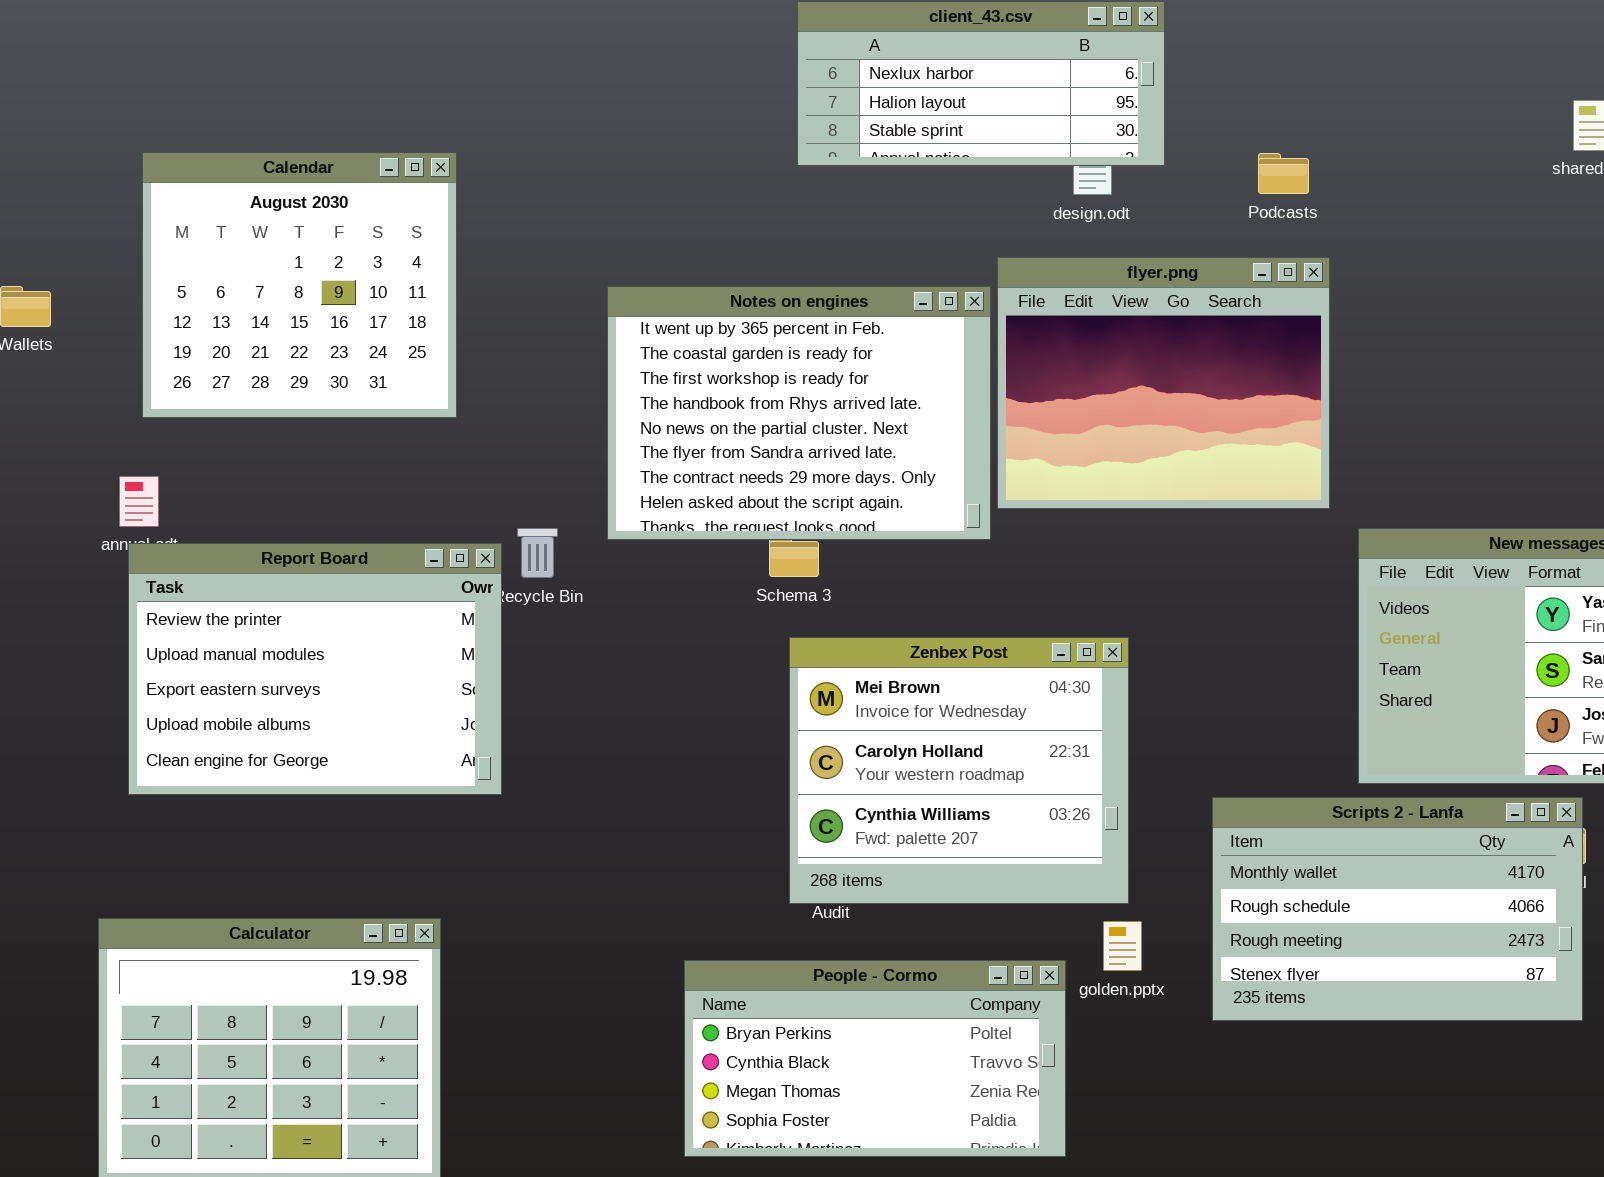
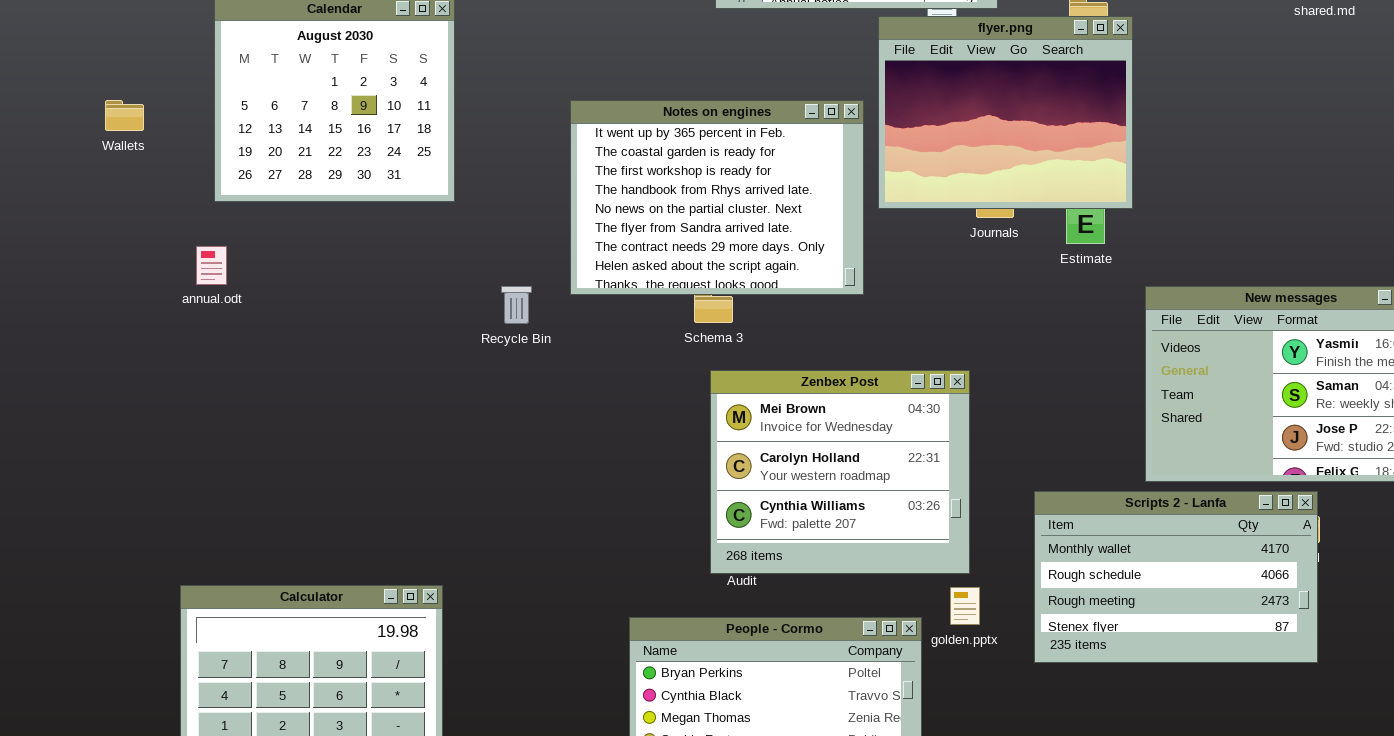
flyer.png: [997,257,1330,509] -> [878,16,1133,209], moved
Report Board: [128,543,502,795] -> none, closed

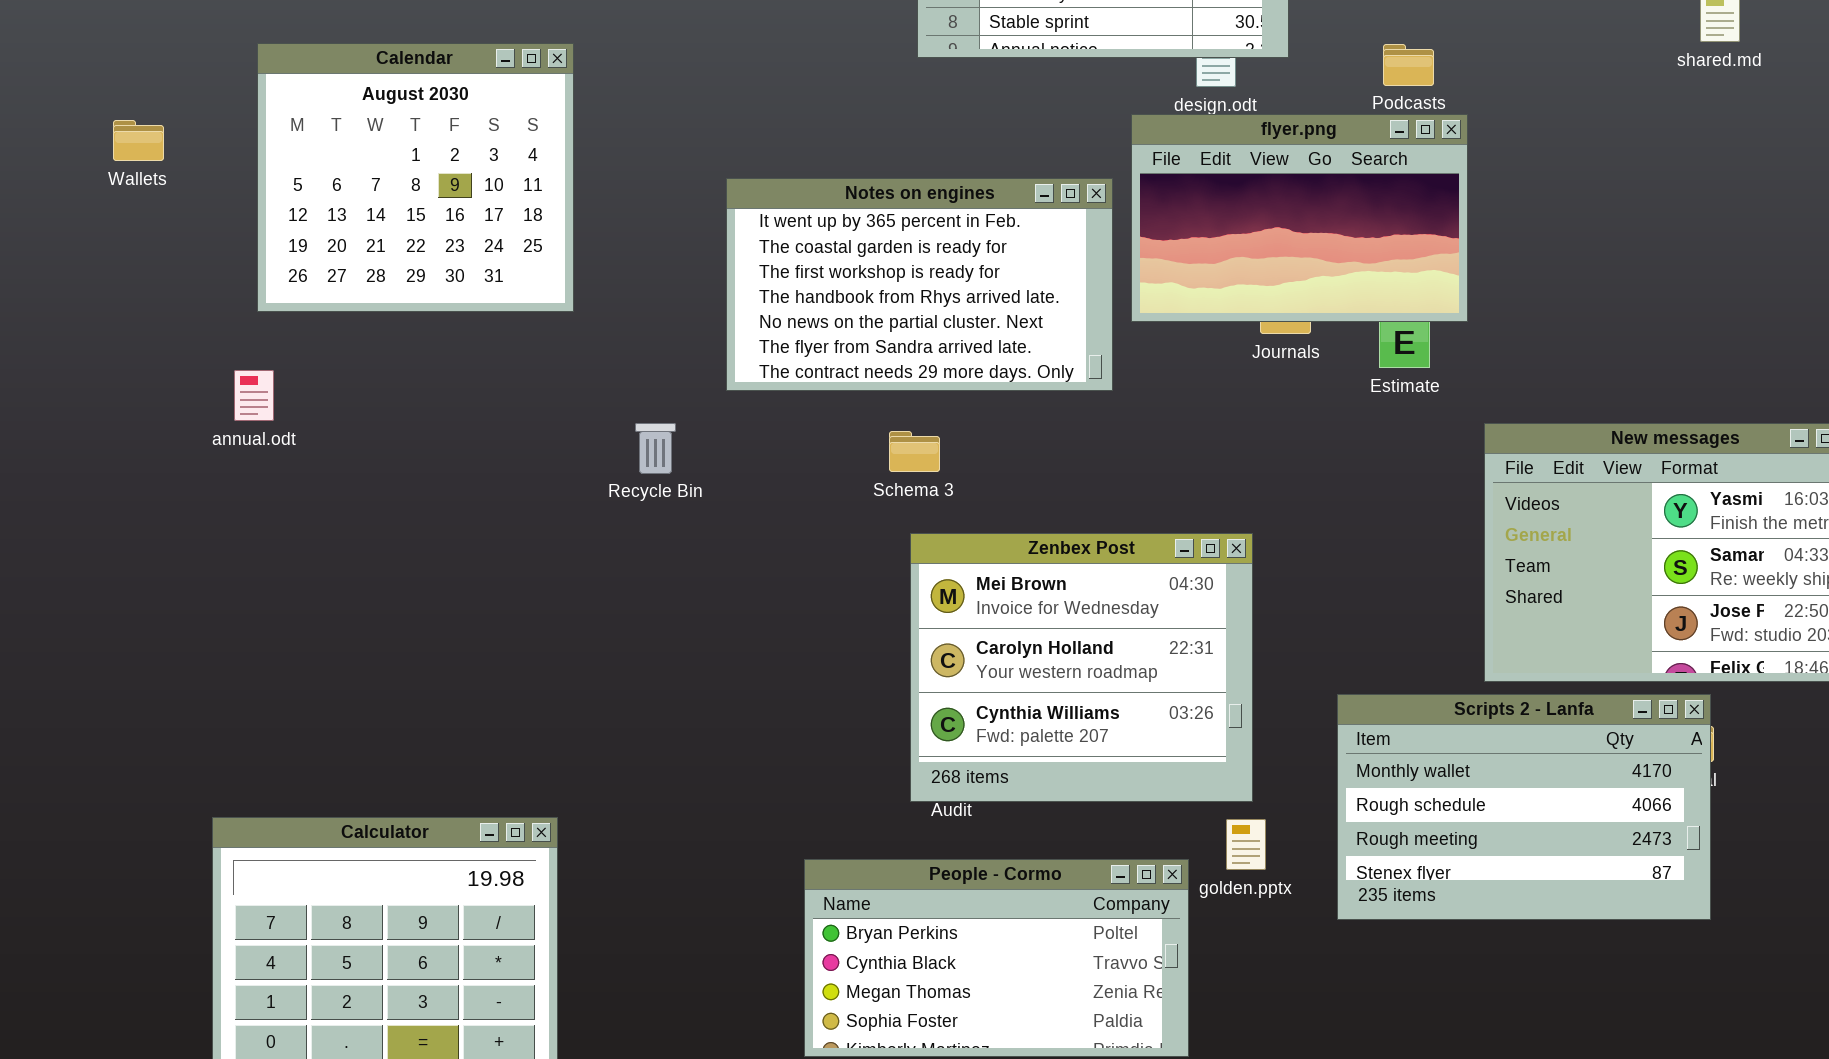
flyer.png: [878,16,1133,209] -> [1131,114,1468,322], resized
Wallets: [105,100,144,131] -> [113,120,164,161], moved
Notes on engines: [570,100,864,295] -> [726,178,1113,391], resized

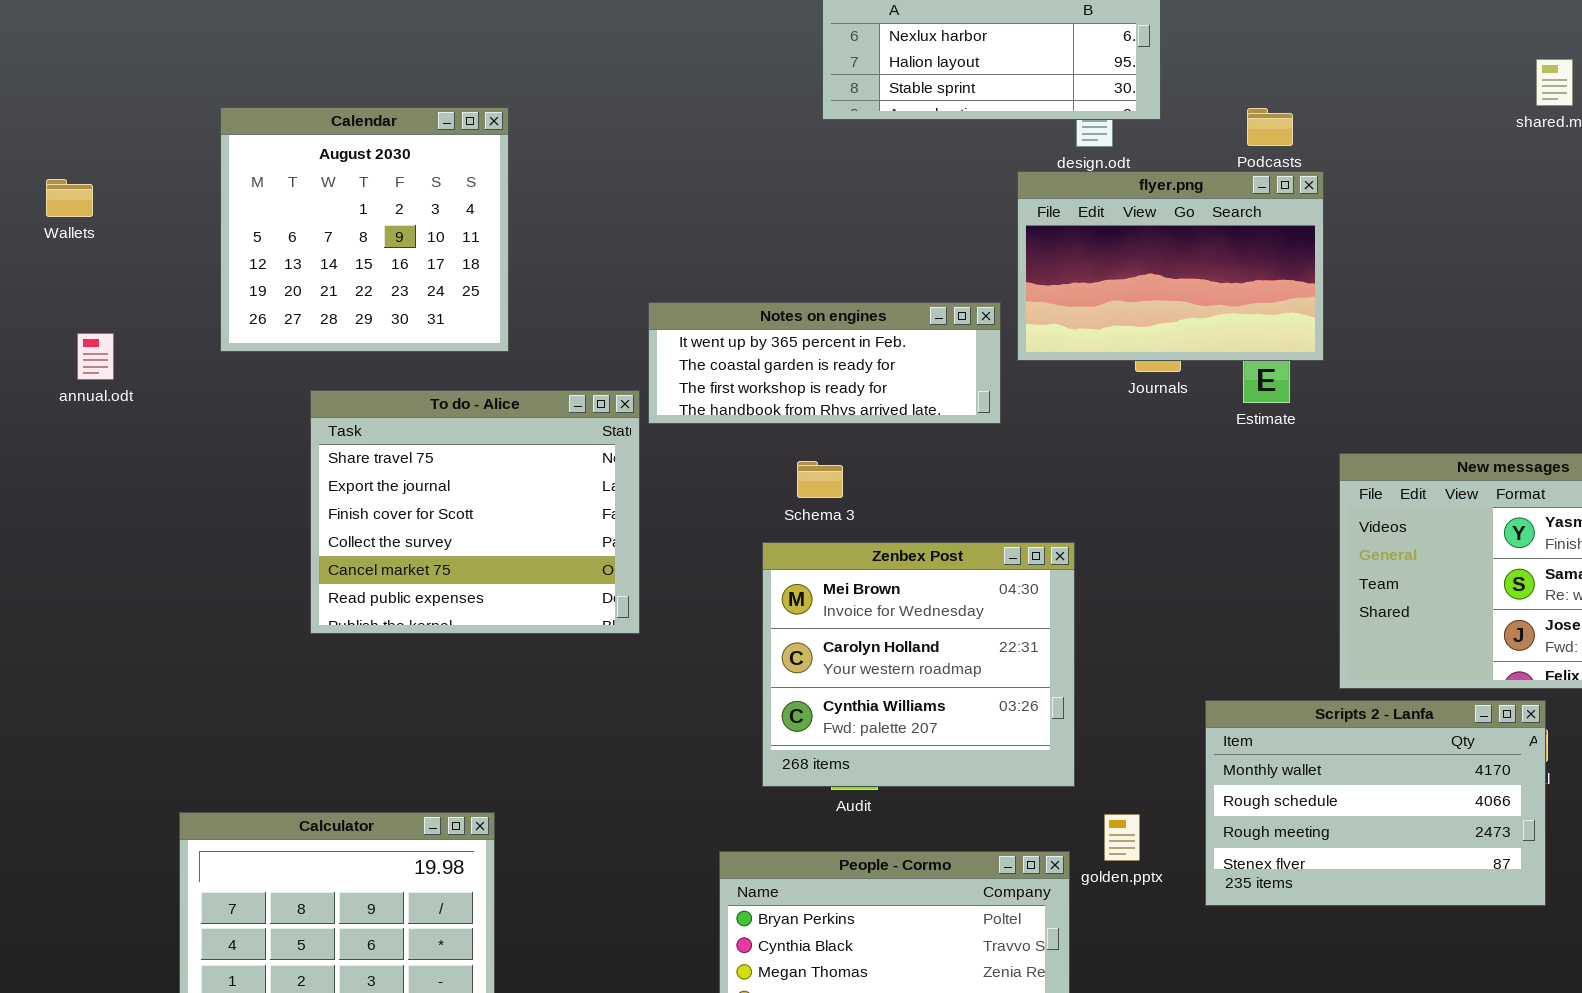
Wallets: [113,120,164,161] -> [46,179,93,217], moved
Notes on engines: [726,178,1113,391] -> [648,302,1001,424], resized
To do - Alice: none -> [310,390,640,634], opened
annual.odt: [234,370,274,421] -> [77,333,114,380], moved
Zenbex Post: [910,533,1253,802] -> [762,542,1075,787], moved

